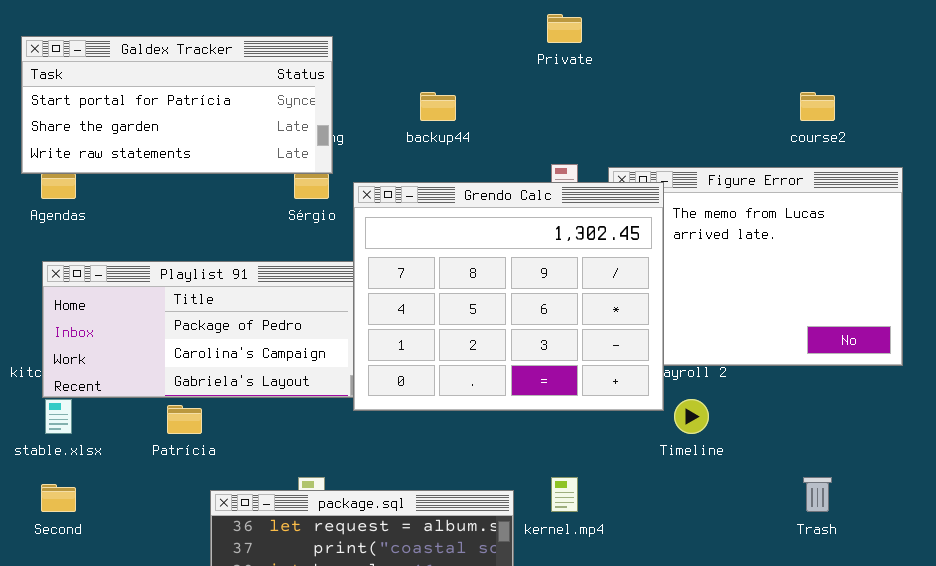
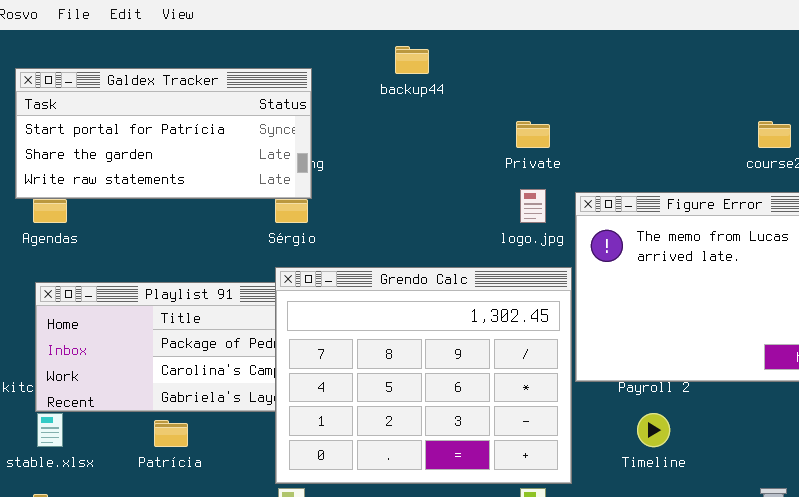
Private: [547,14,582,43] -> [516,121,550,148], moved
backup44: [420,92,456,121] -> [395,46,429,74], moved
Grendo Calc: [353,182,664,411] -> [275,267,572,484], moved

